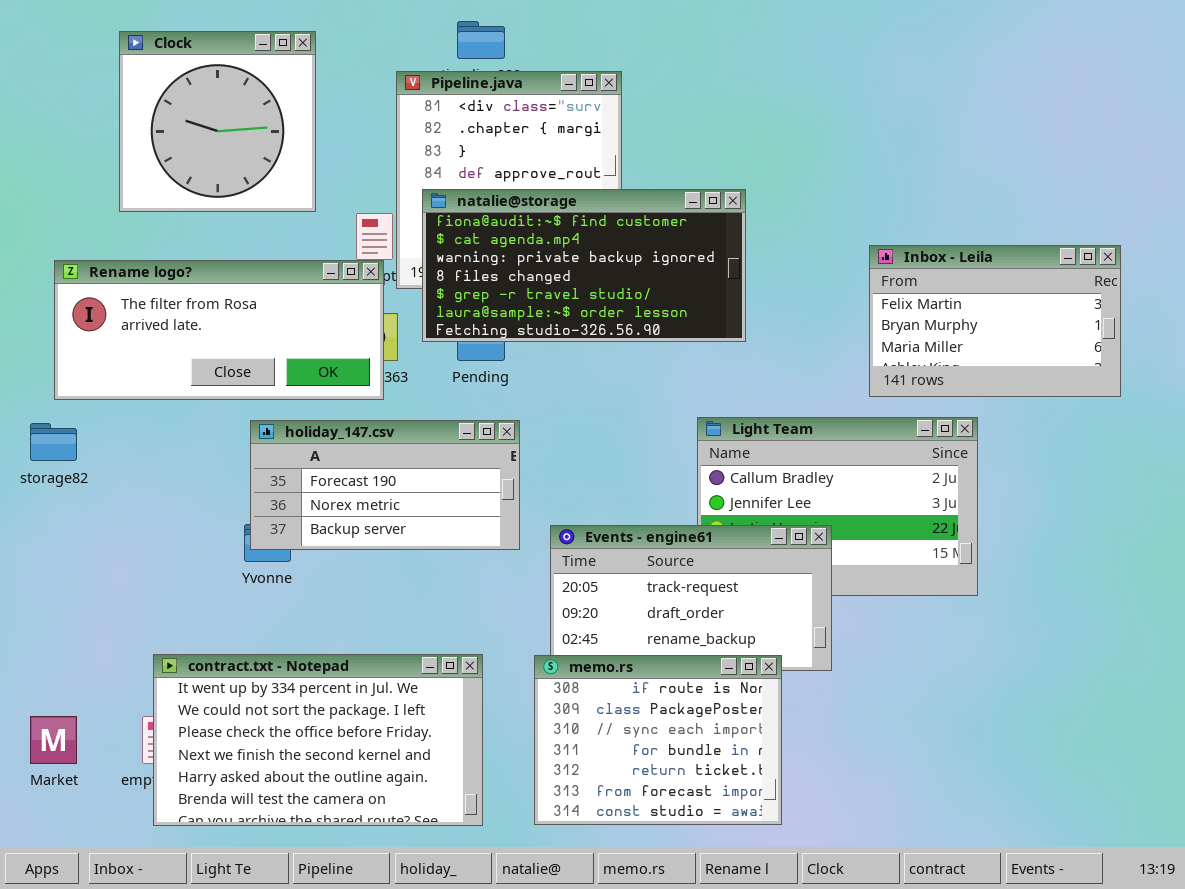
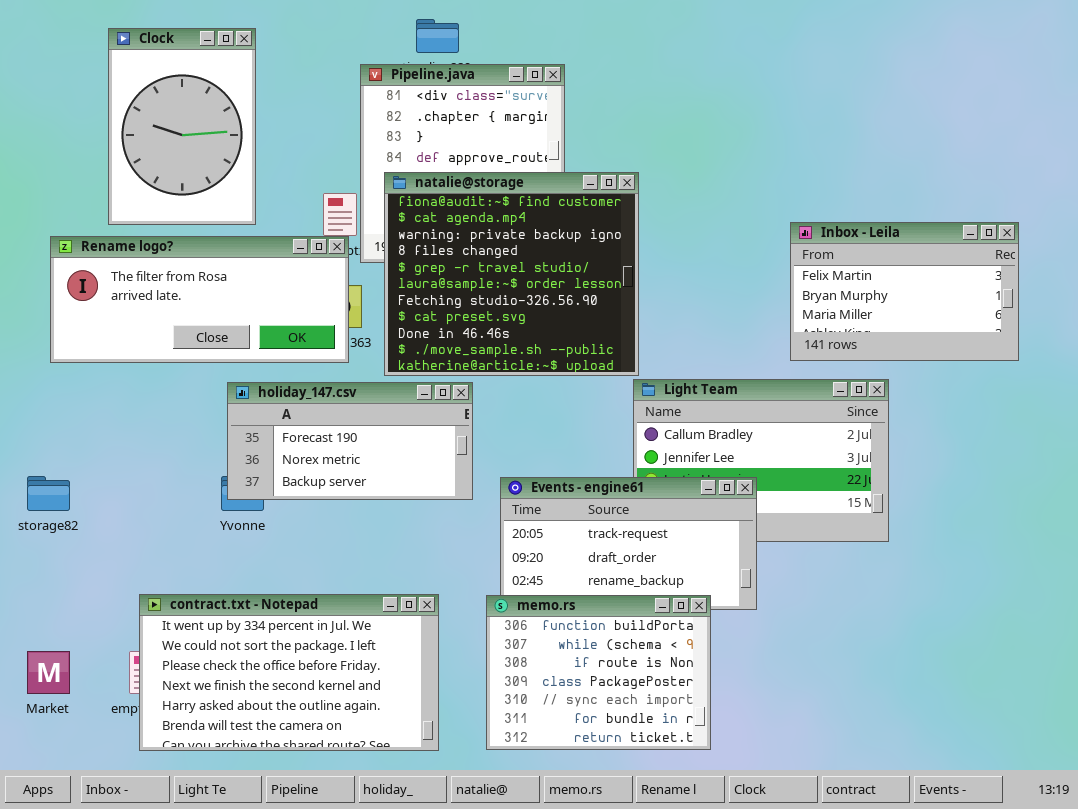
Clock: [119,31,316,212] -> [108,28,256,225], resized
natalie@storage: [422,189,746,342] -> [384,172,639,376], resized
storage82: [30,423,77,461] -> [27,476,70,511], moved
memo.rs: [534,655,782,825] -> [486,595,711,750], scrolled up 2 rows

